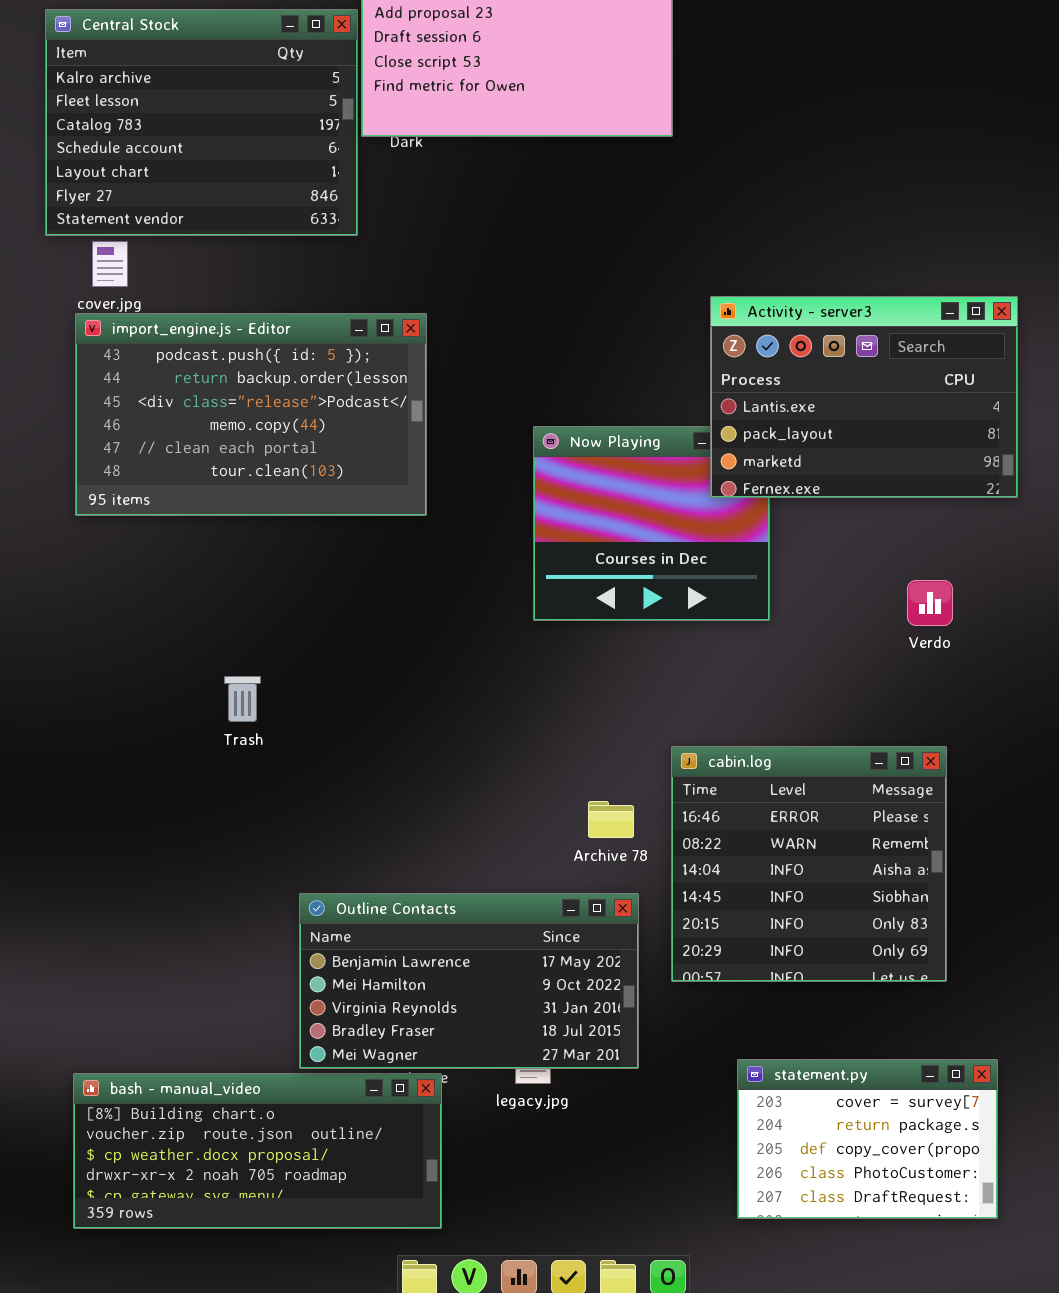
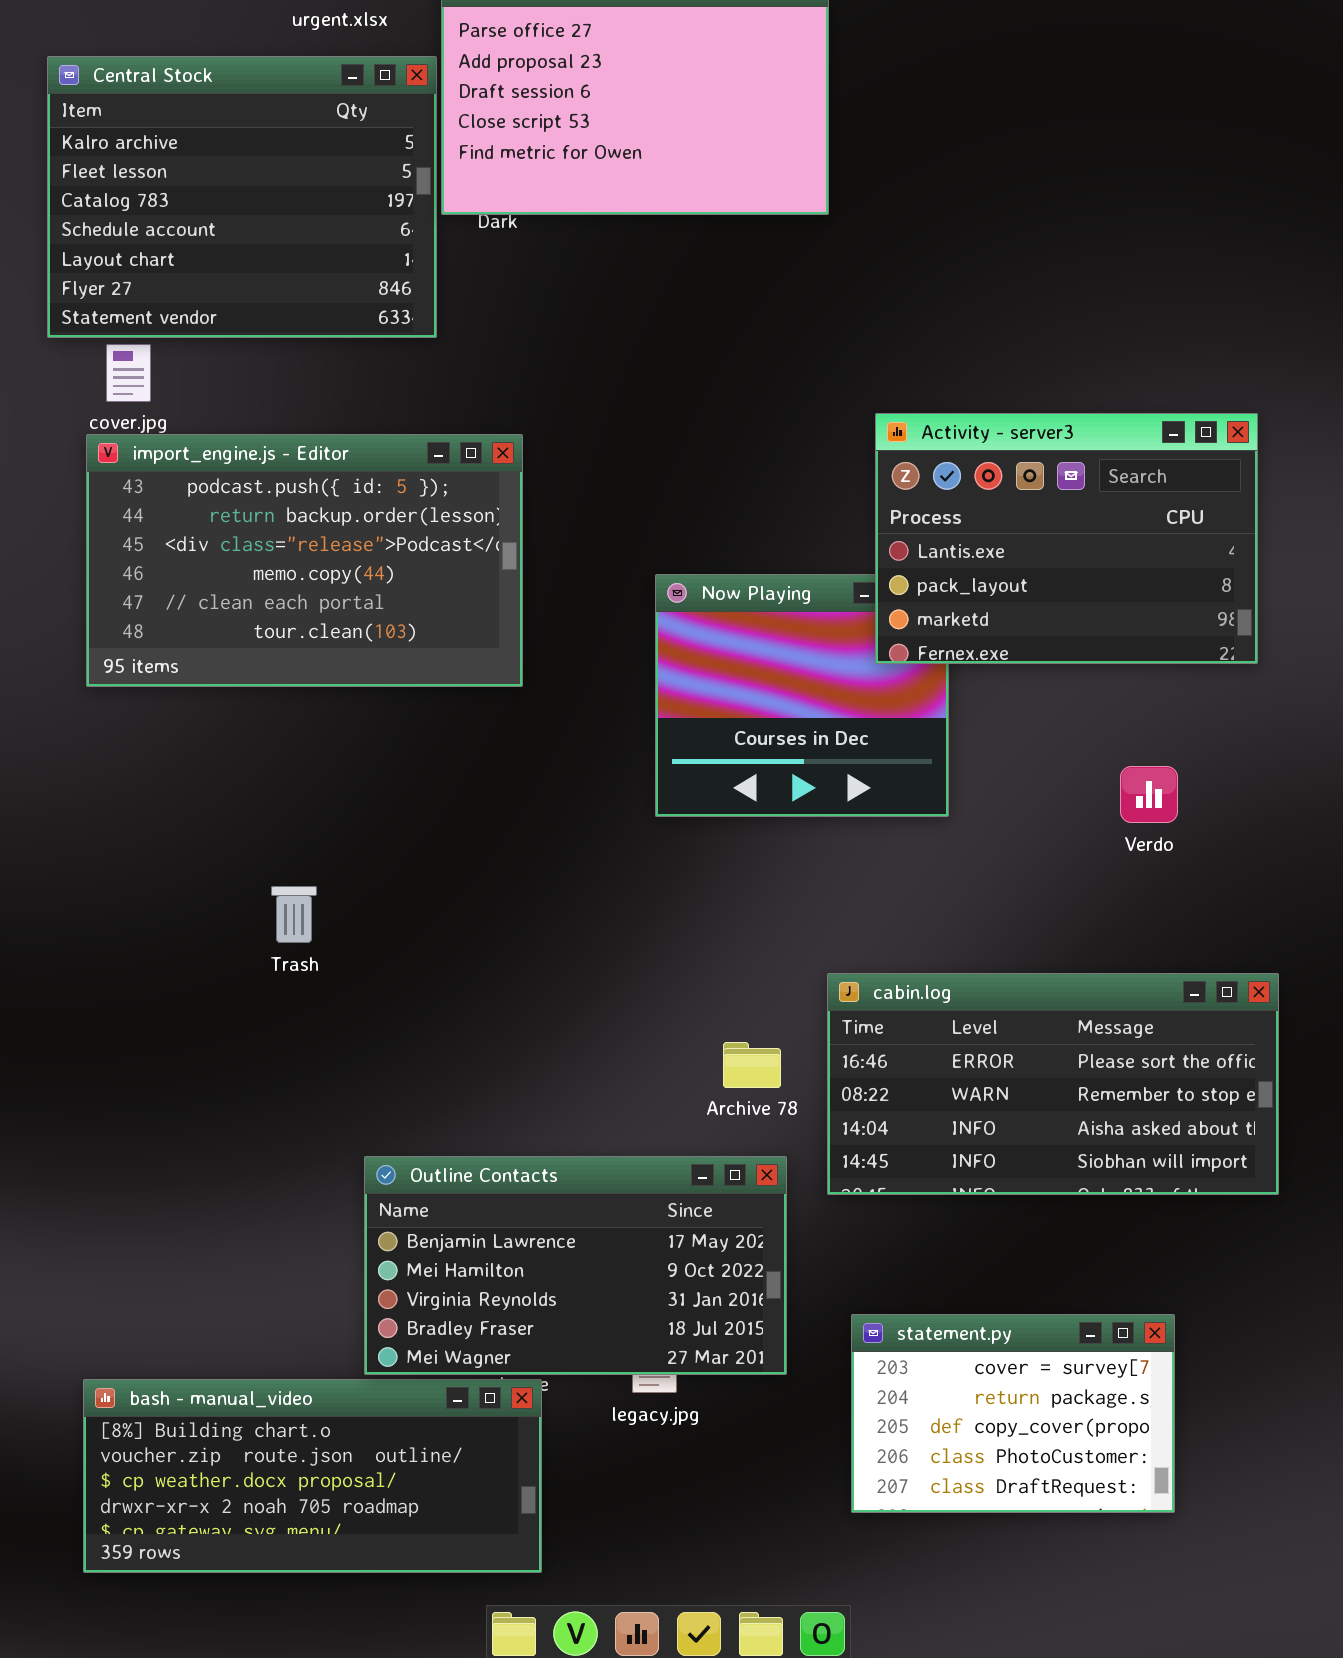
cabin.log: [671,746,947,982] -> [827,973,1279,1195], resized
statement.py: [737,1059,998,1219] -> [851,1314,1175,1513], moved

